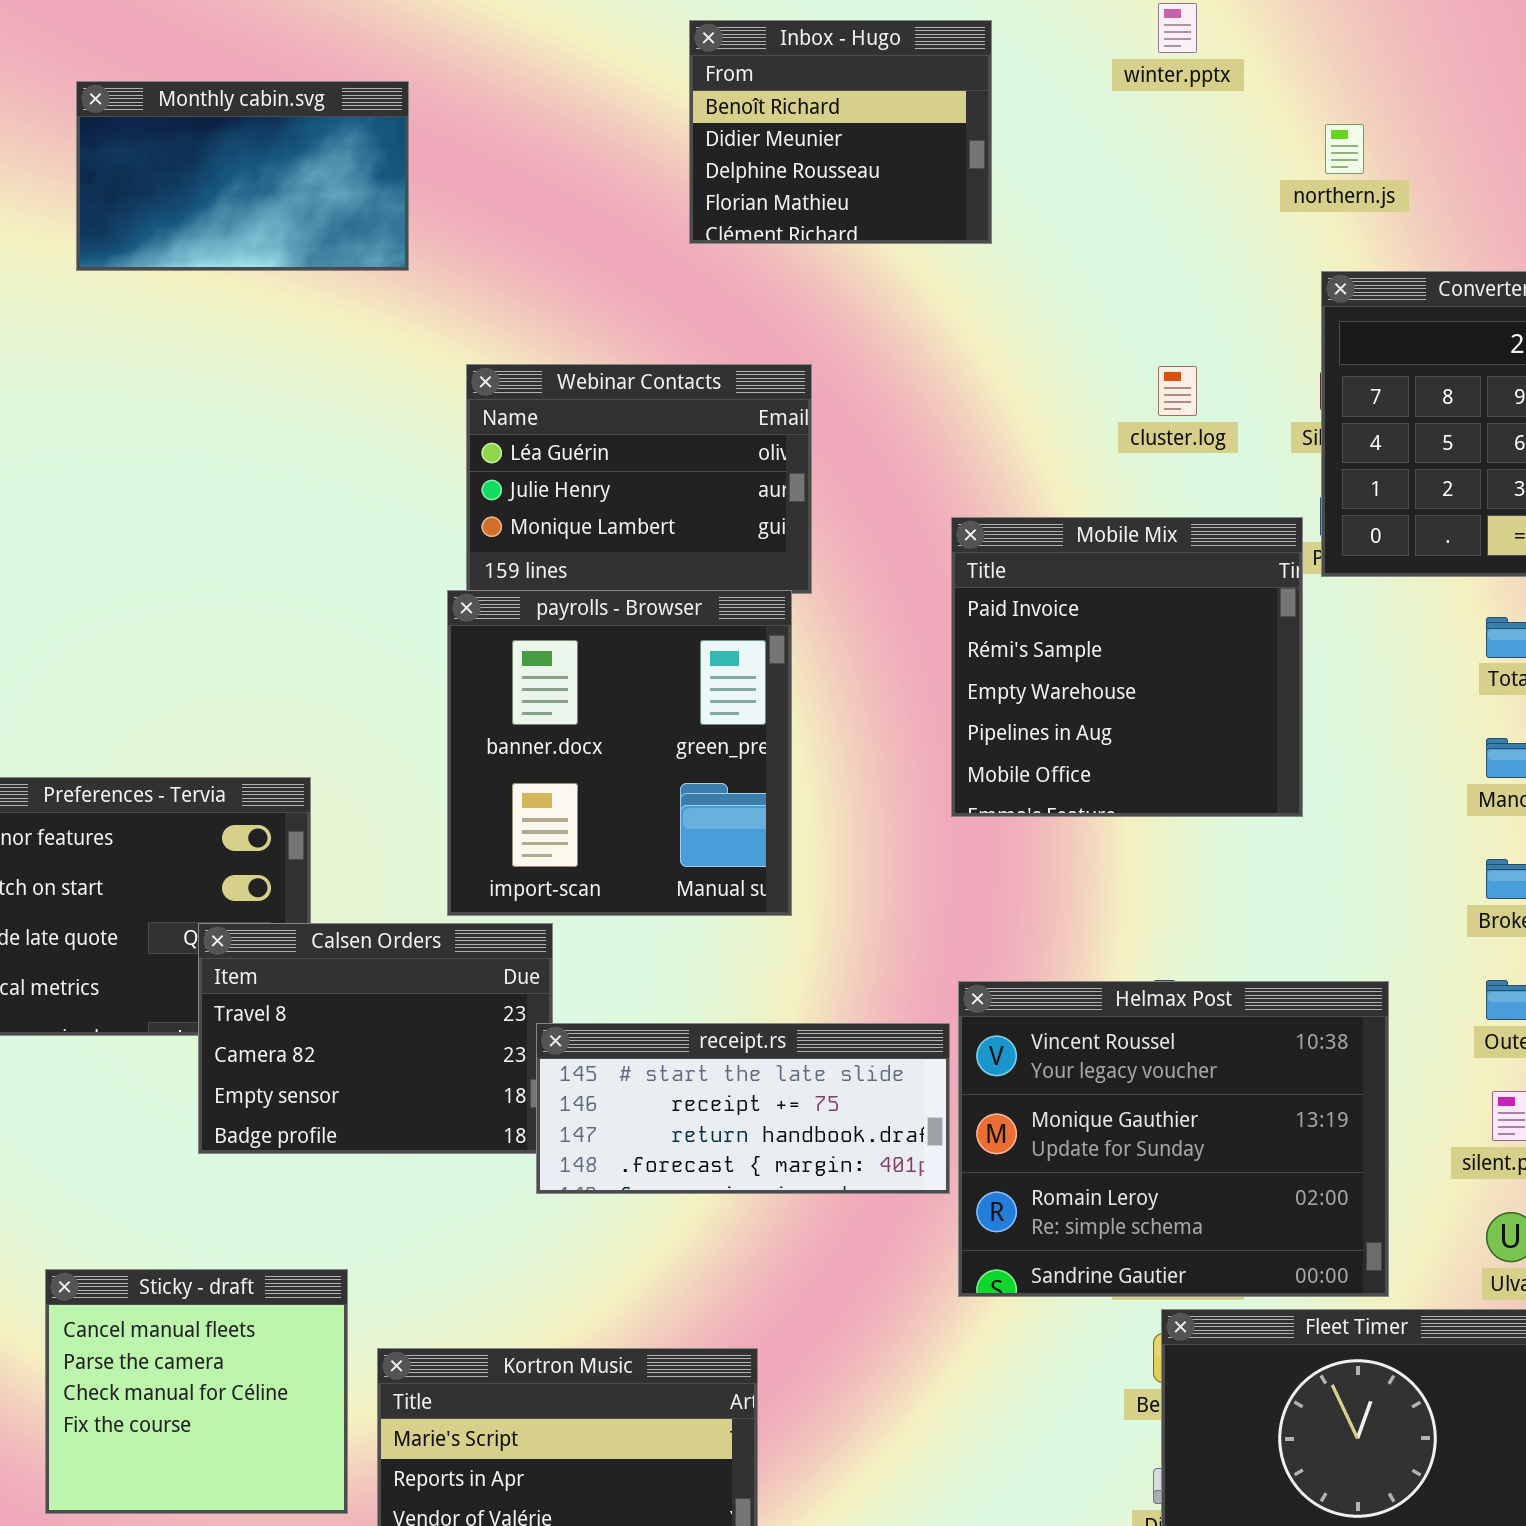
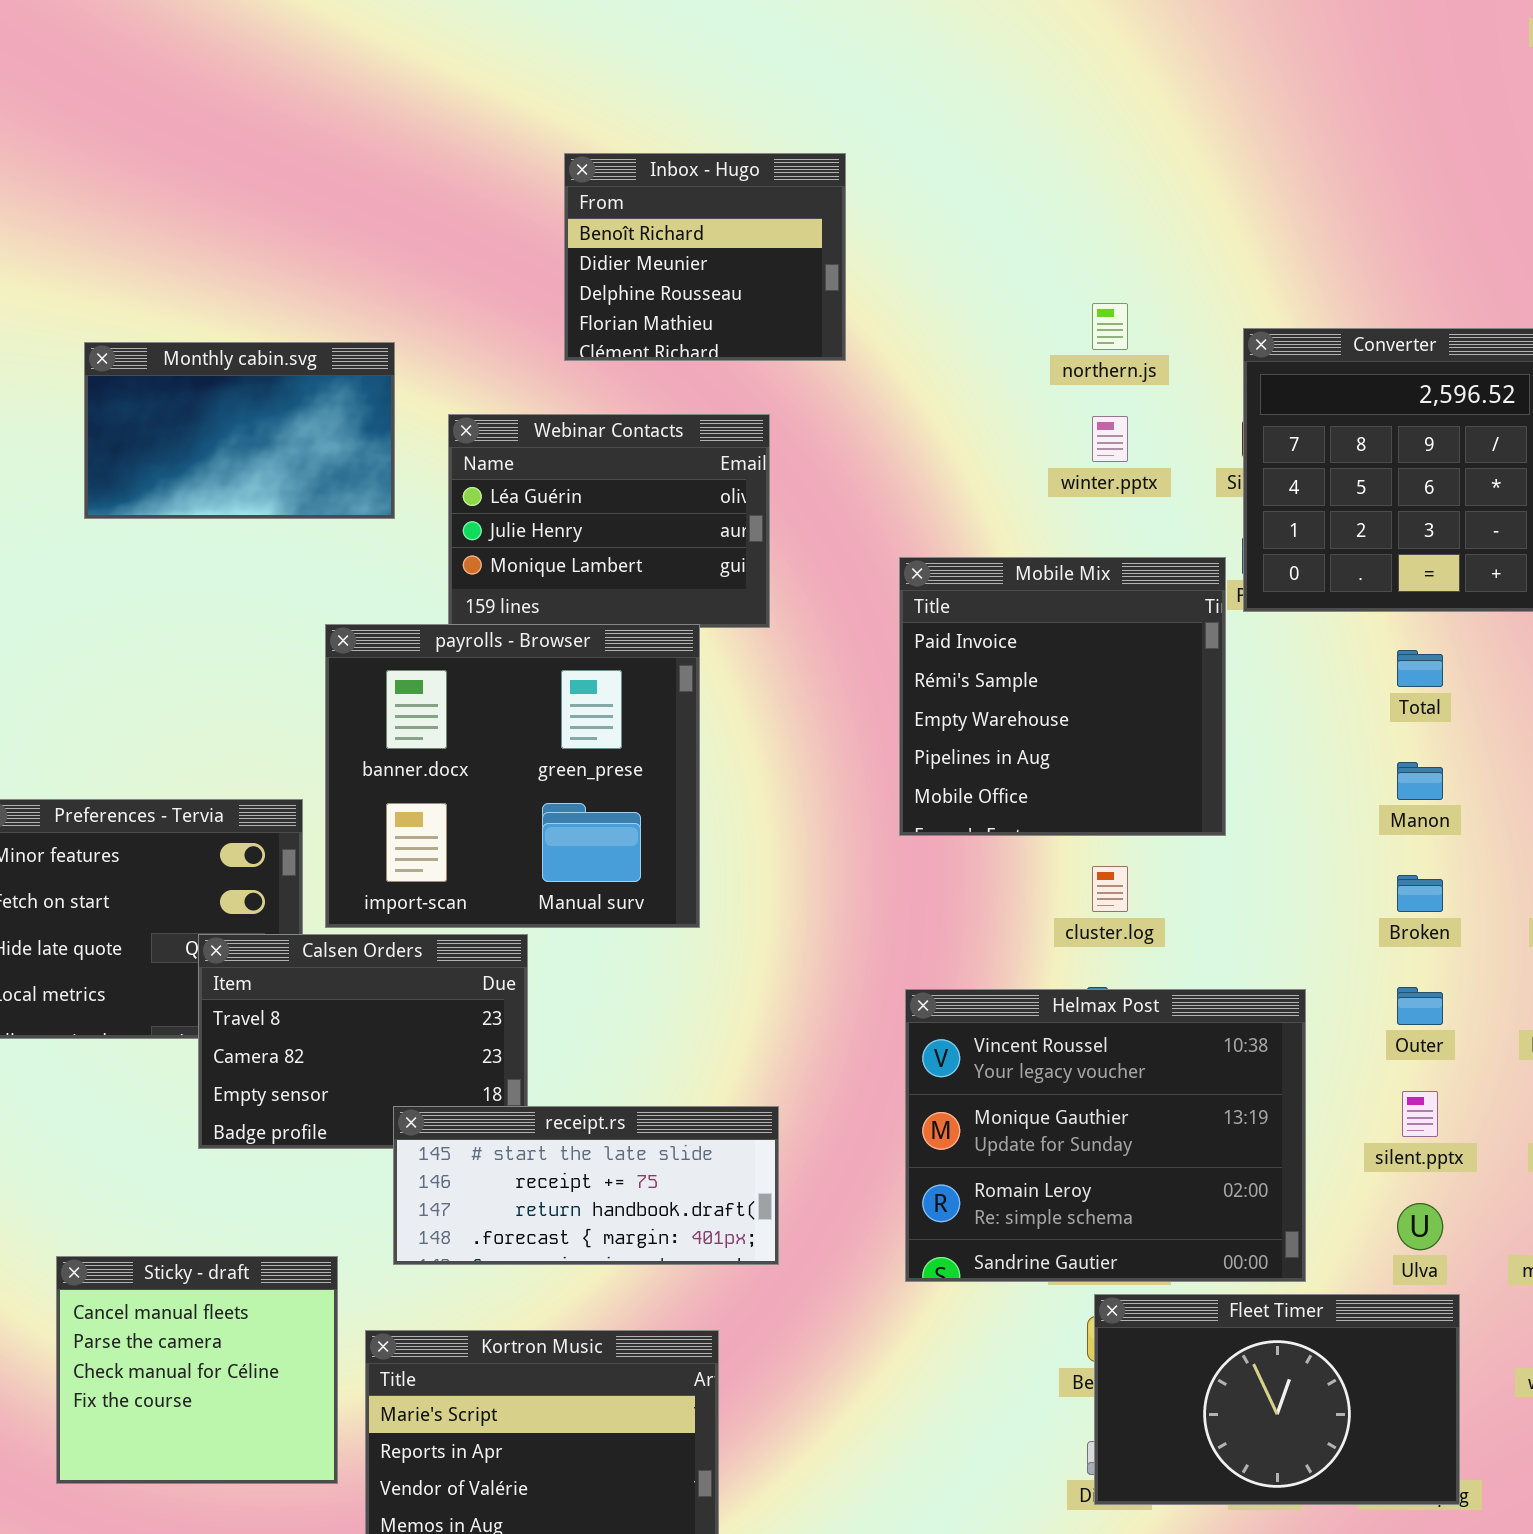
winter.pptx: [1158,3,1197,53] -> [1092,416,1128,462], moved
Inbox - Hugo: [689,20,992,244] -> [564,153,846,361], moved
Monthly cabin.svg: [76,81,409,271] -> [84,342,395,519], moved
northern.js: [1325,124,1364,174] -> [1092,303,1128,350], moved
cluster.log: [1158,366,1197,416] -> [1092,866,1128,912], moved
payrolls - Browser: [447,590,792,916] -> [325,624,700,928], moved, resized
receipt.rs: [536,1023,950,1194] -> [393,1106,779,1265], moved

